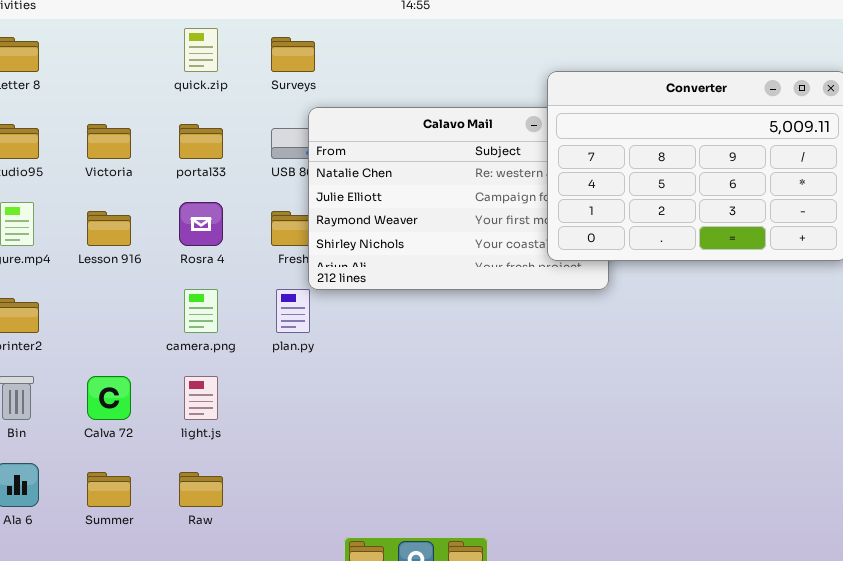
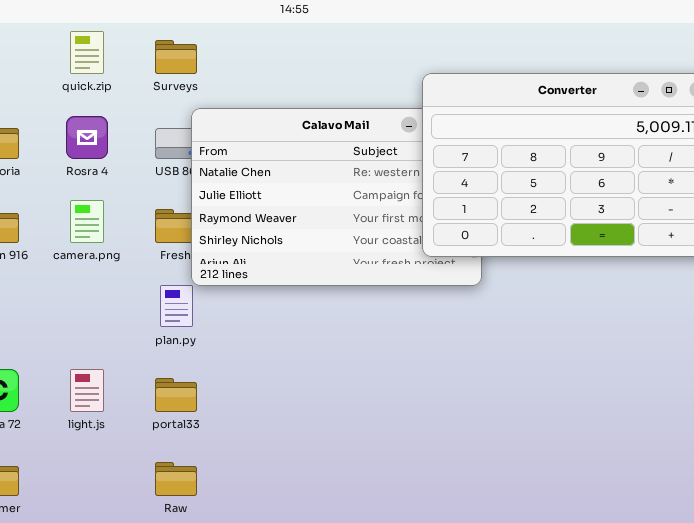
portal33: [179,124,223,159] -> [155,378,197,412], moved
Rosra 4: [179,202,223,246] -> [66,116,108,159], moved
camera.png: [184,289,218,333] -> [70,200,104,243], moved
Raw: [179,472,223,507] -> [155,462,197,496], moved

